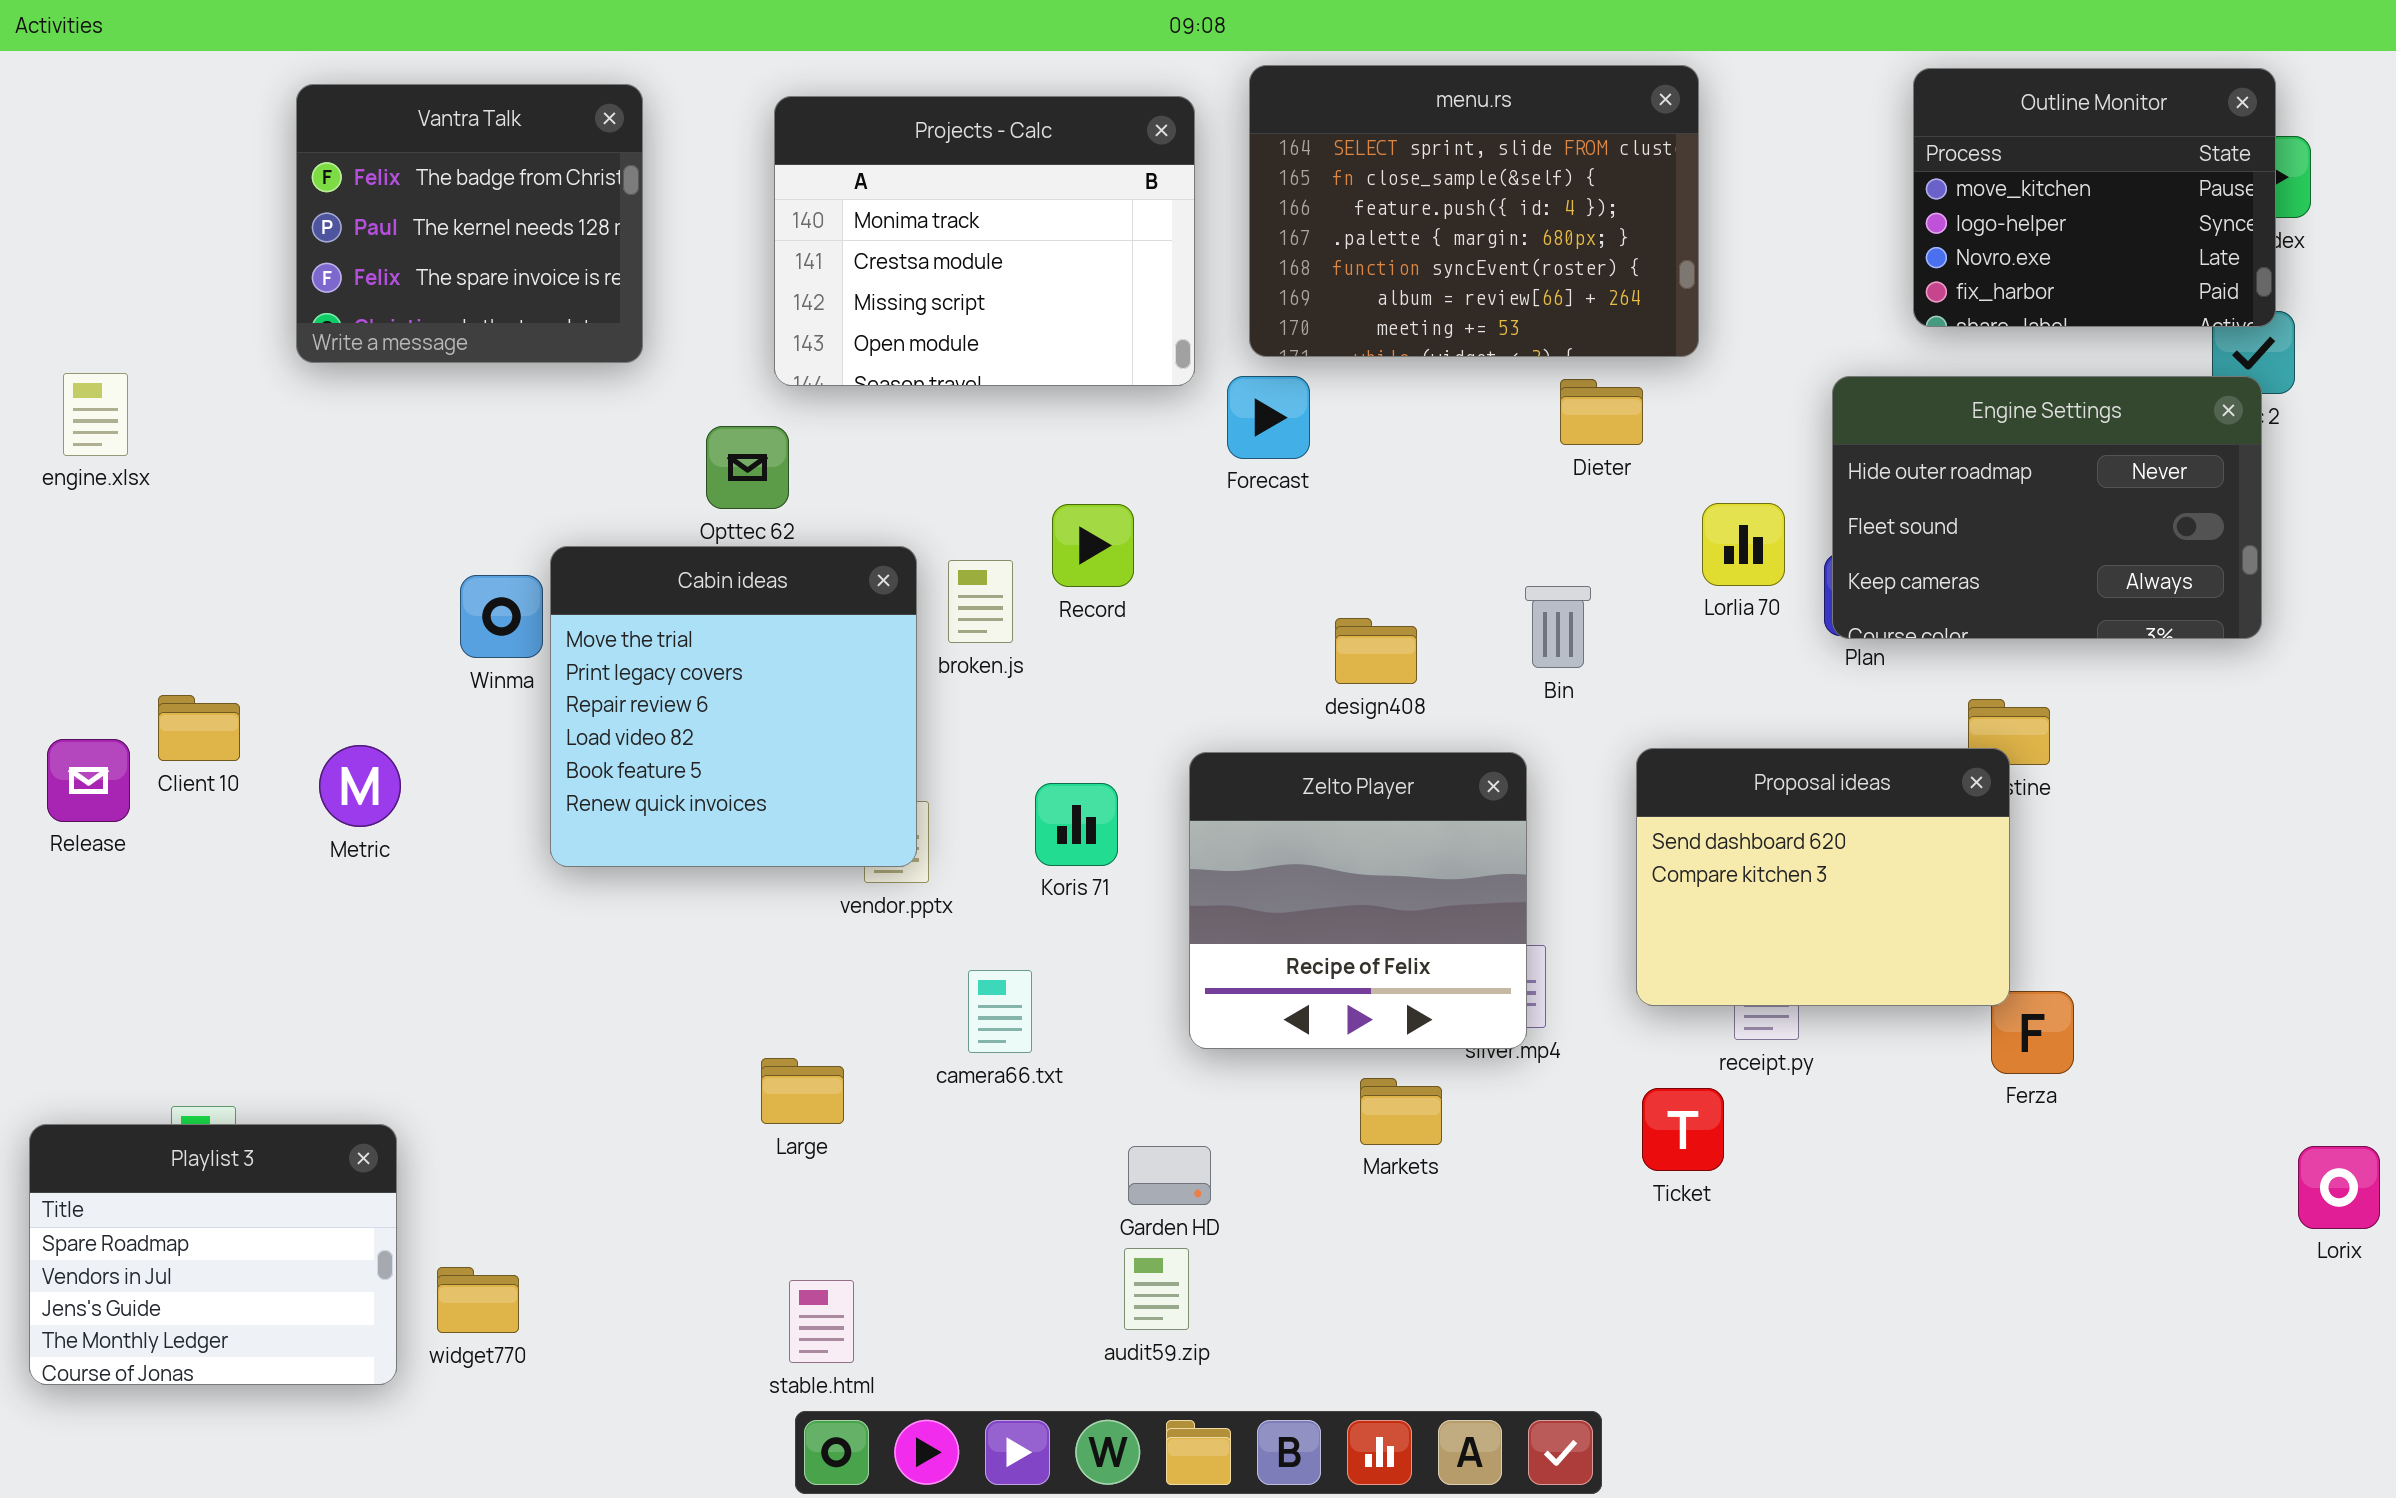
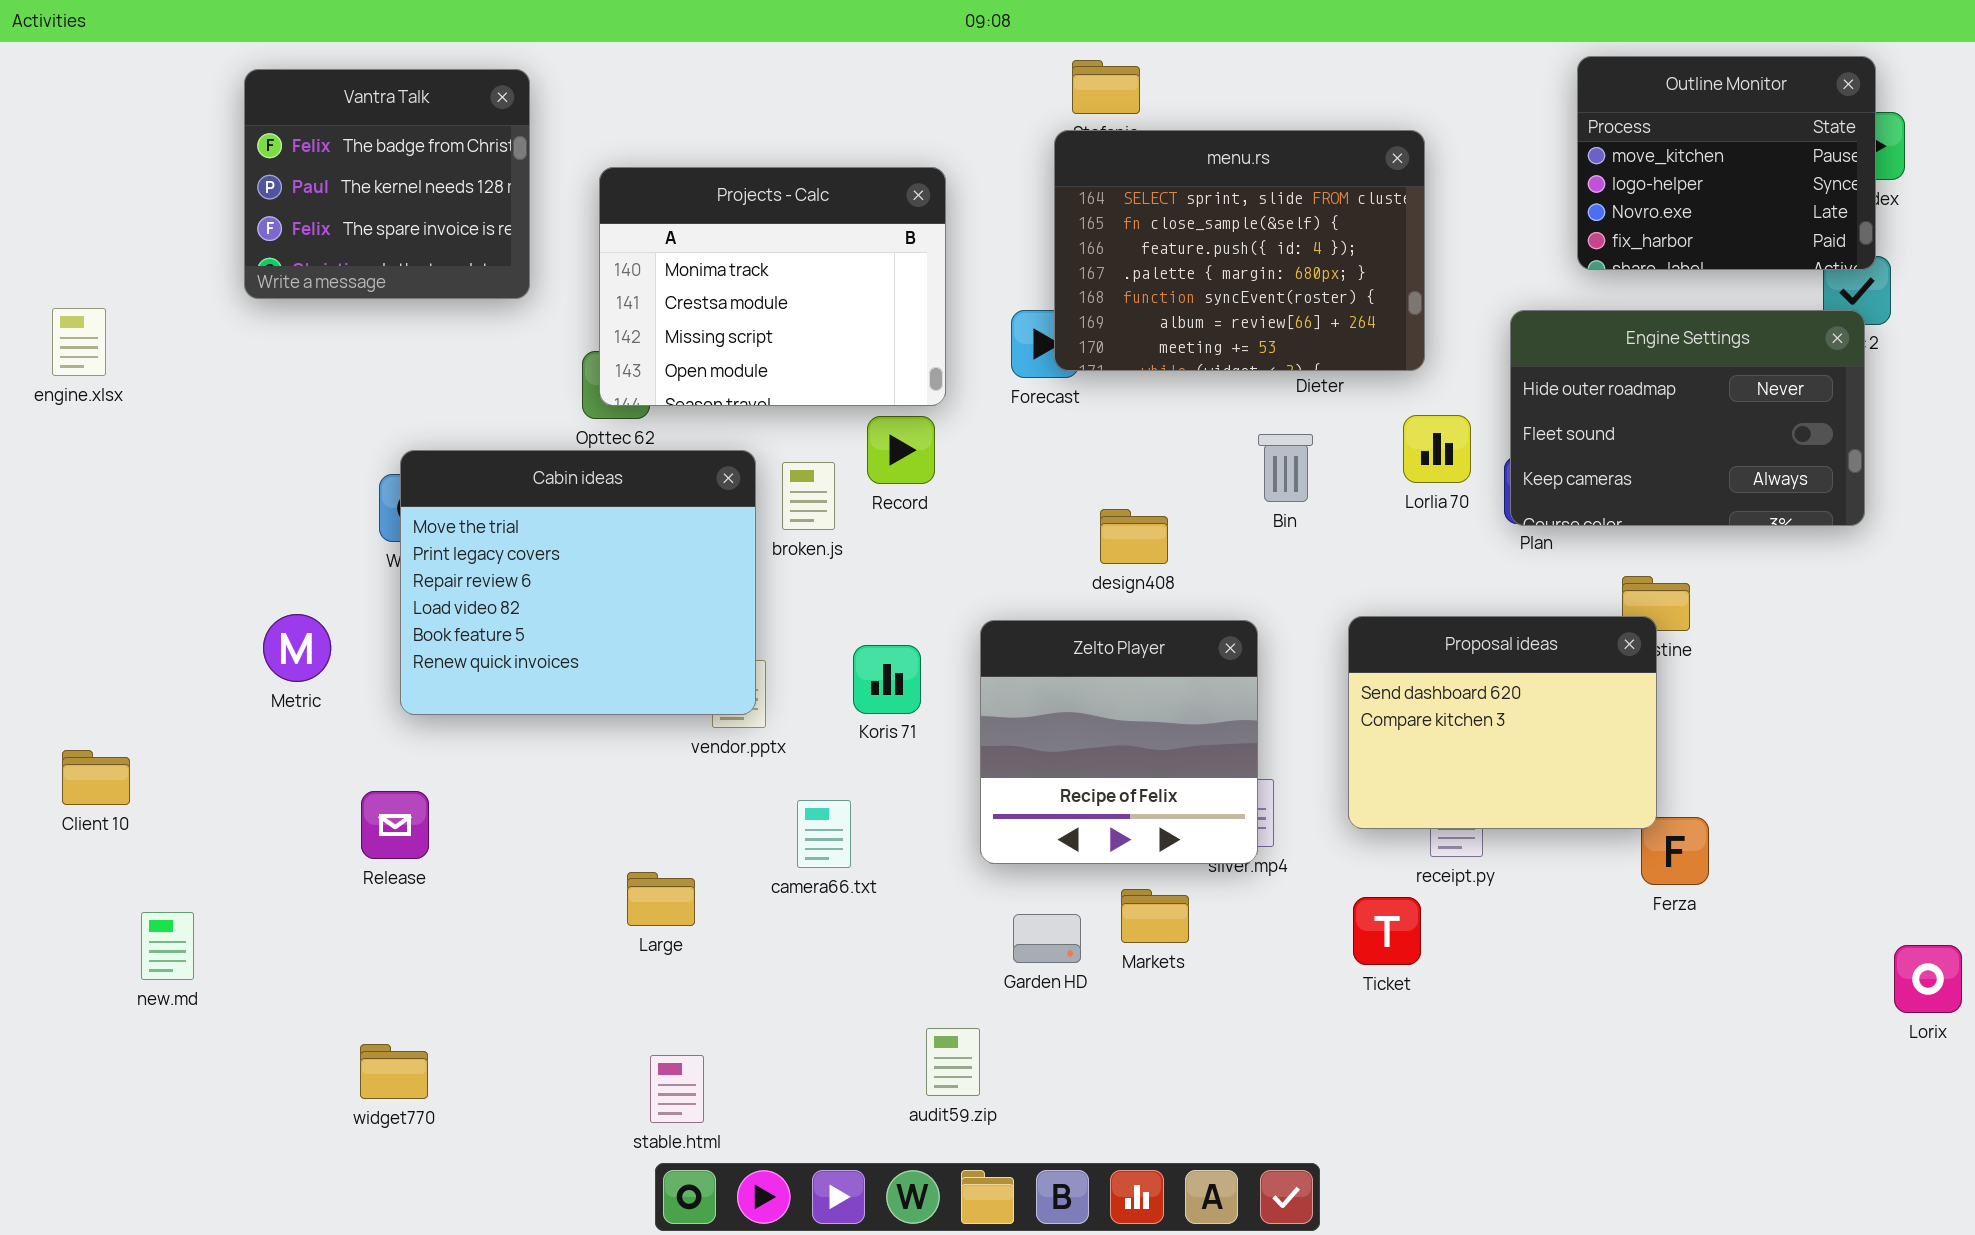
menu.rs: [1249,65,1699,357] -> [1054,130,1425,371], moved
Projects - Calc: [774,96,1195,386] -> [599,167,946,406], moved
Cabin ideas: [550,546,917,867] -> [400,450,756,715], resized
Bin: [1525,586,1591,668] -> [1258,434,1313,502], moved
Client 10: [158,695,240,761] -> [62,750,130,805], moved
Release: [47,739,130,822] -> [361,791,429,859], moved
Playlist 3: [29,1124,397,1385] -> none, closed
Garden HD: [1128,1146,1211,1205] -> [1013,914,1081,963], moved

